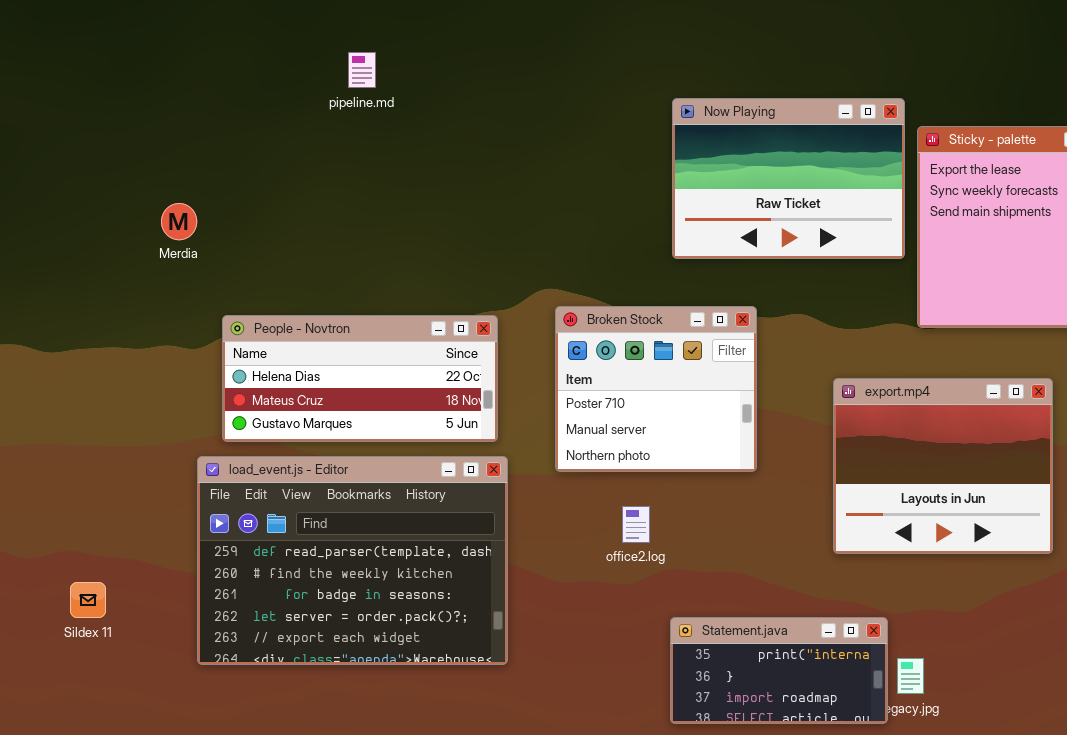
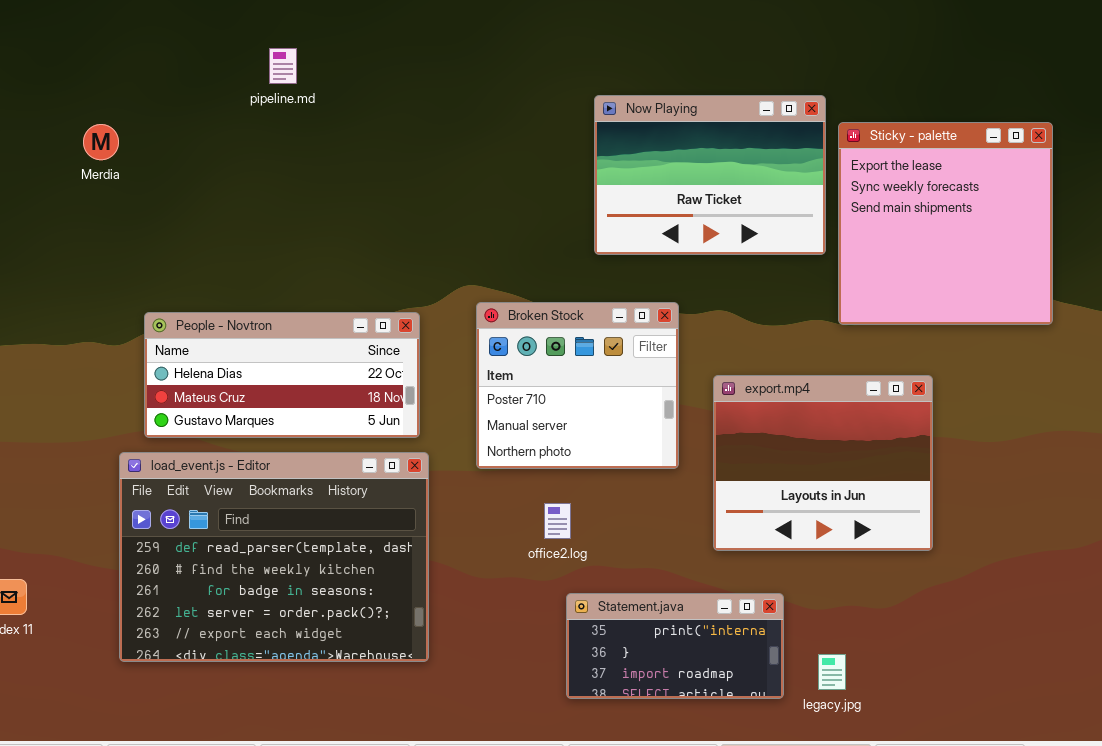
Merdia: [161,203,197,240] -> [83,124,119,160], moved
export.mp4: [833,378,1053,554] -> [713,375,933,551], moved
Statement.java: [670,617,888,724] -> [566,593,784,699], moved

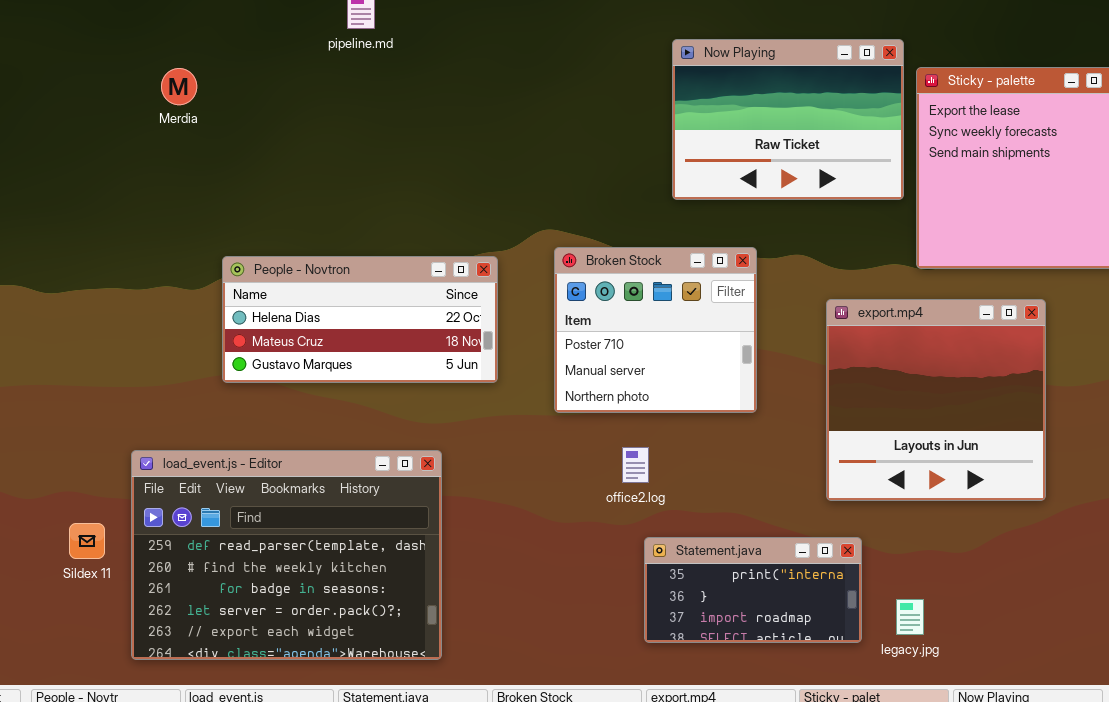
export.mp4: [713,375,933,551] -> [826,299,1046,501], moved, resized
load_event.js - Editor: [119,452,429,662] -> [131,450,442,660], moved

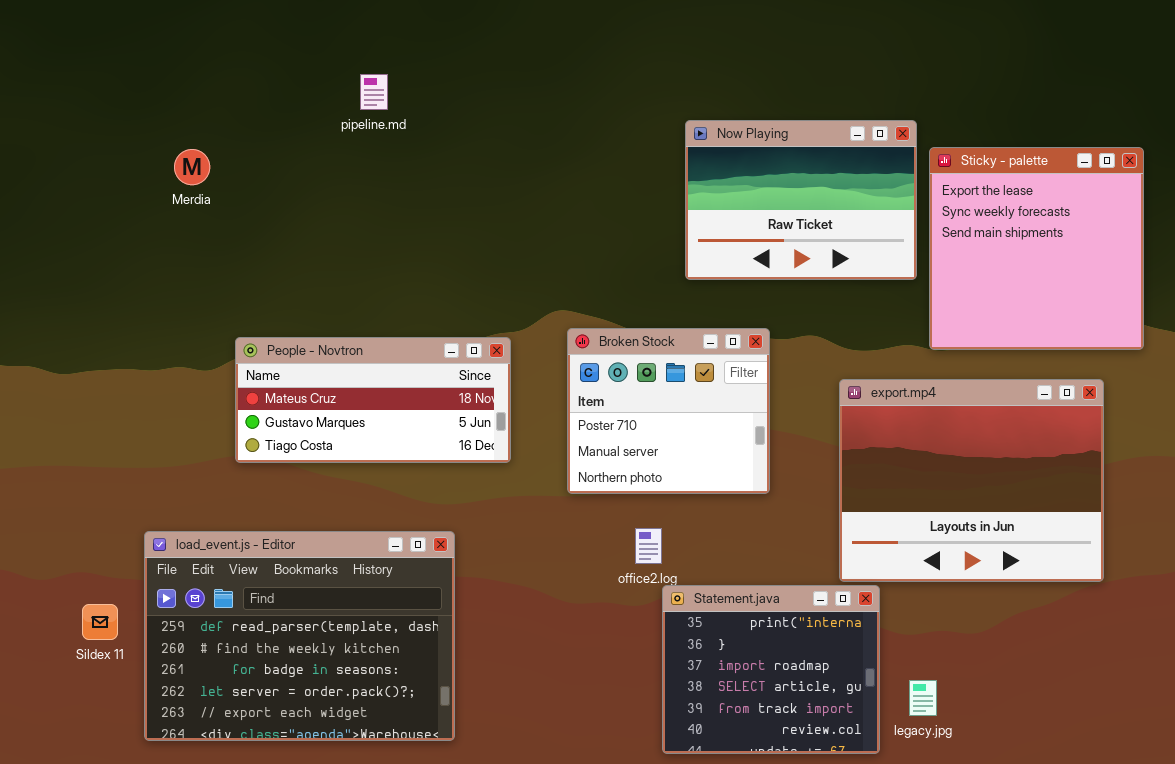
People - Novtron: [222,256,498,383] -> [235,337,511,463], scrolled down 1 row
export.mp4: [826,299,1046,501] -> [839,379,1104,582], resized
Statement.java: [644,537,862,643] -> [662,585,880,754], moved, resized

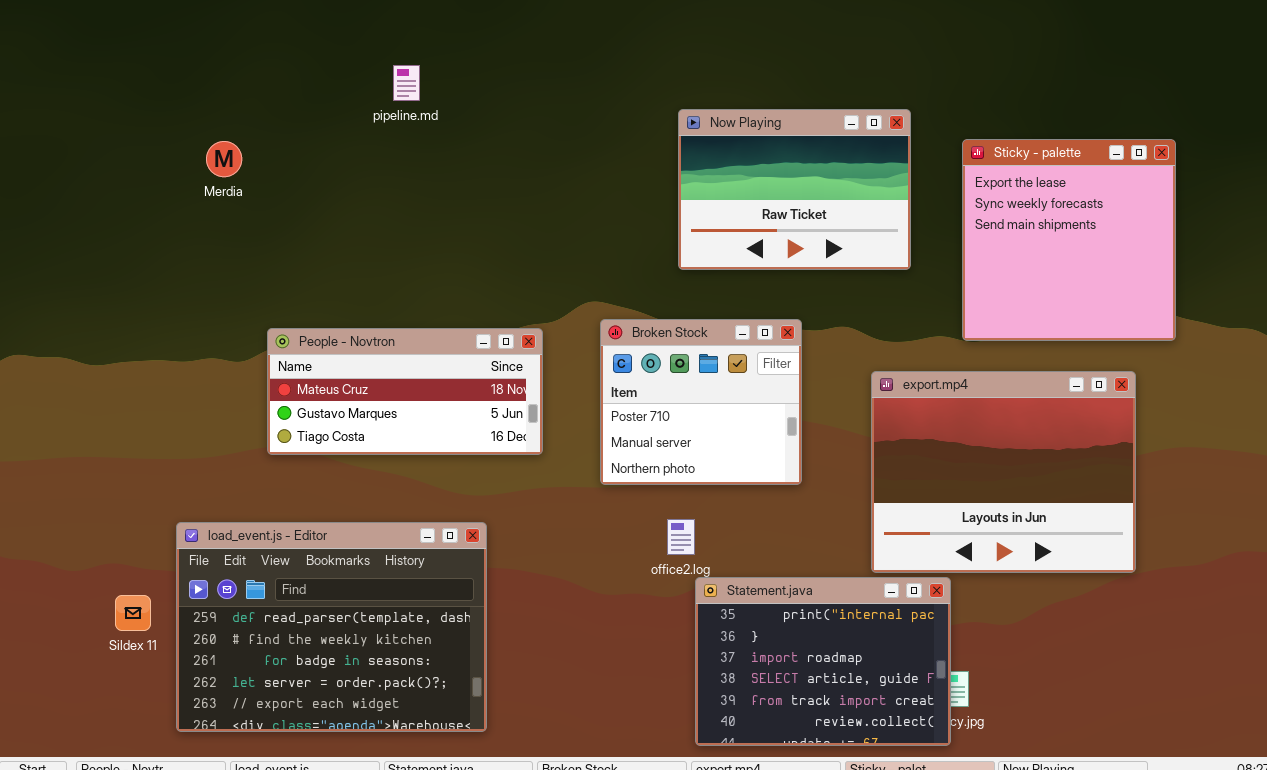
Now Playing: [685,120,917,280] -> [678,109,911,270], moved
Statement.java: [662,585,880,754] -> [695,577,951,746], resized

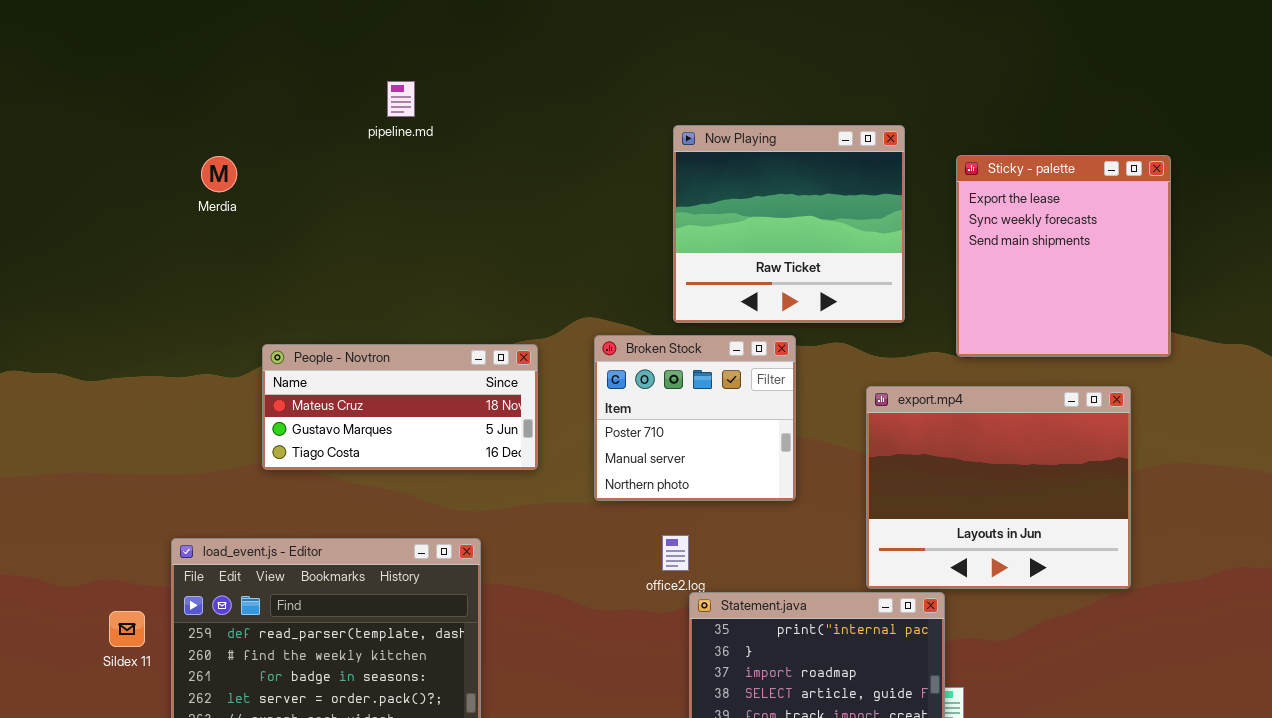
Now Playing: [678,109,911,270] -> [673,125,905,323], resized

